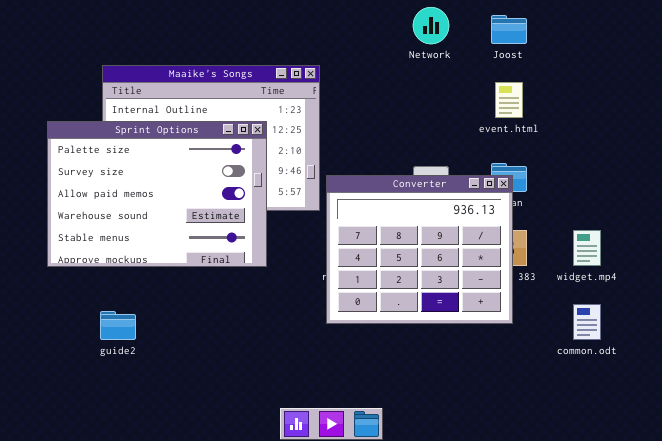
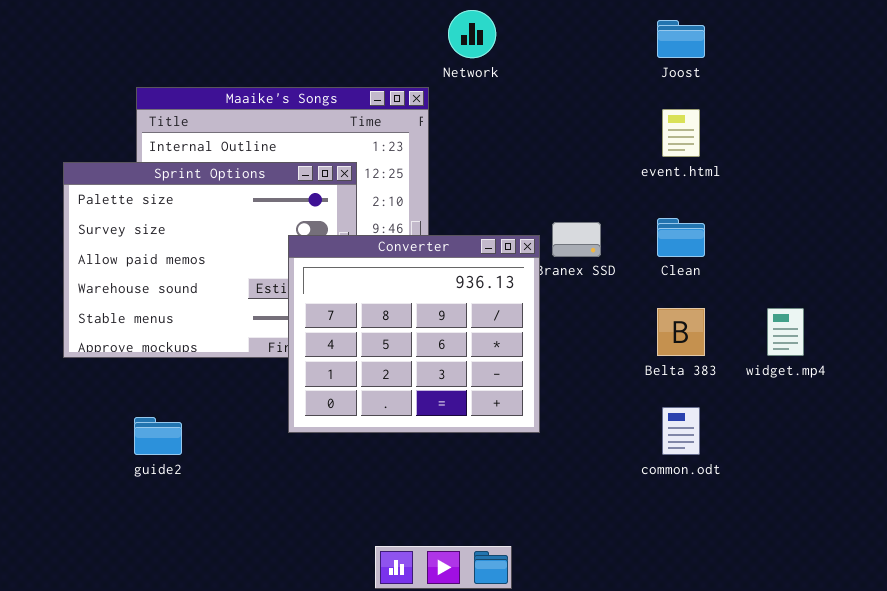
Network: [413,7,449,44] -> [448,10,496,58], moved
Converter: [326,175,513,324] -> [288,235,540,433], moved
common.odt: [573,304,601,340] -> [662,407,700,455], moved

